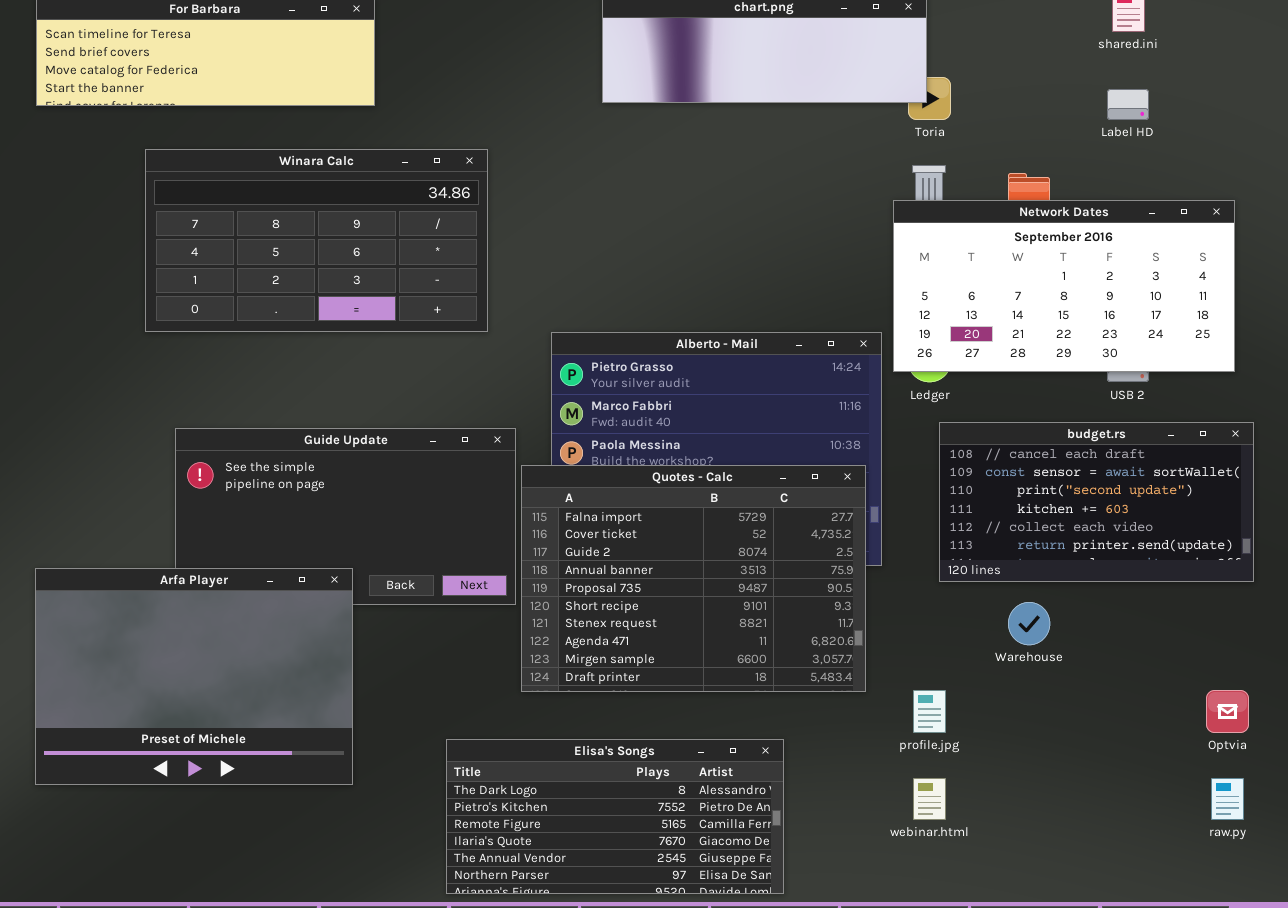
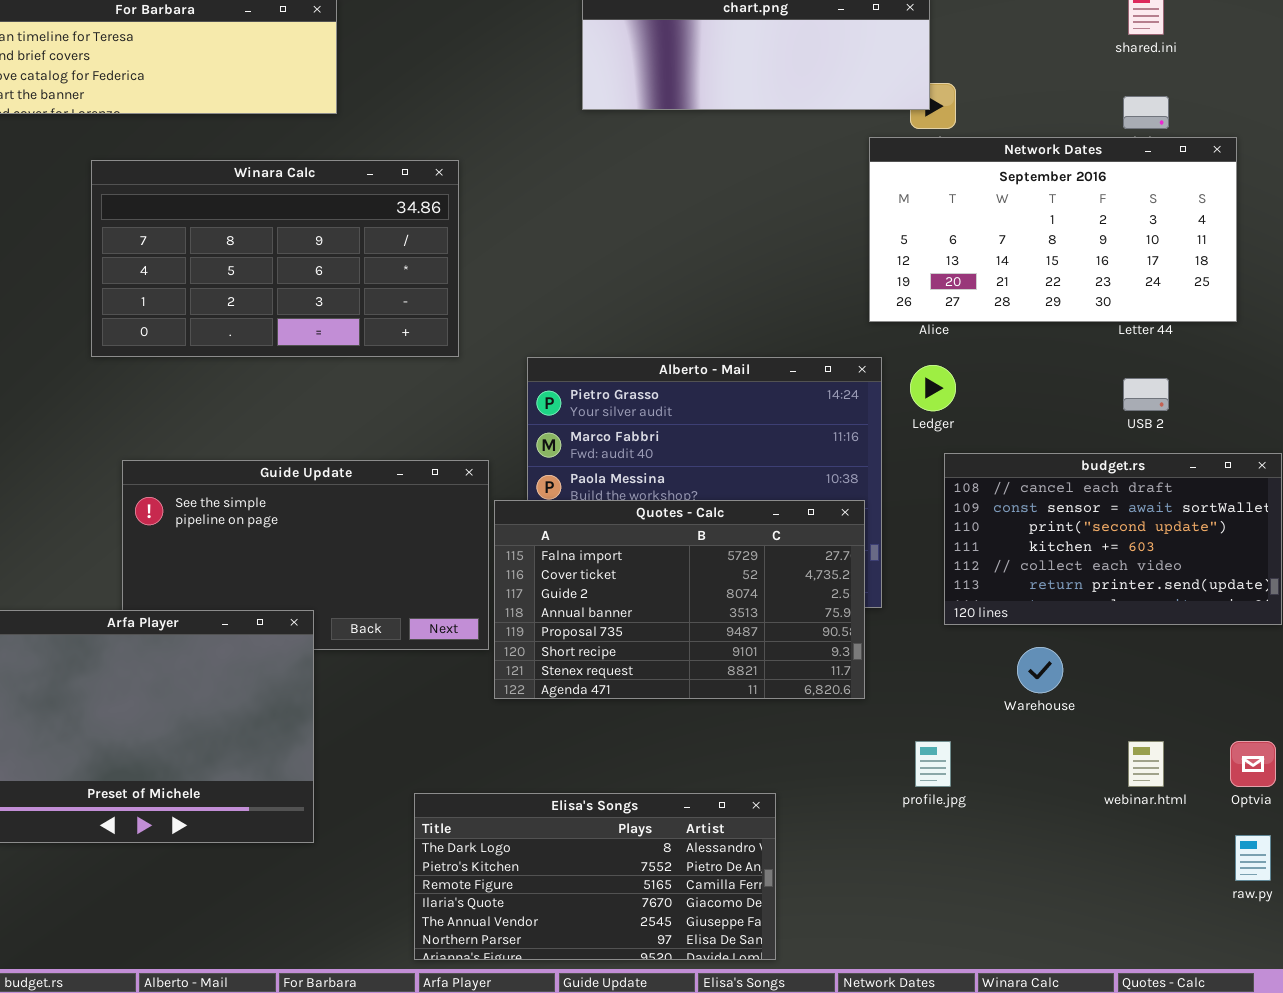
Network Dates: [893,200,1235,372] -> [869,137,1237,322], moved
Quotes - Calc: [521,465,866,692] -> [494,500,865,699], resized
webinar.html: [913,778,946,820] -> [1128,741,1164,787], moved

